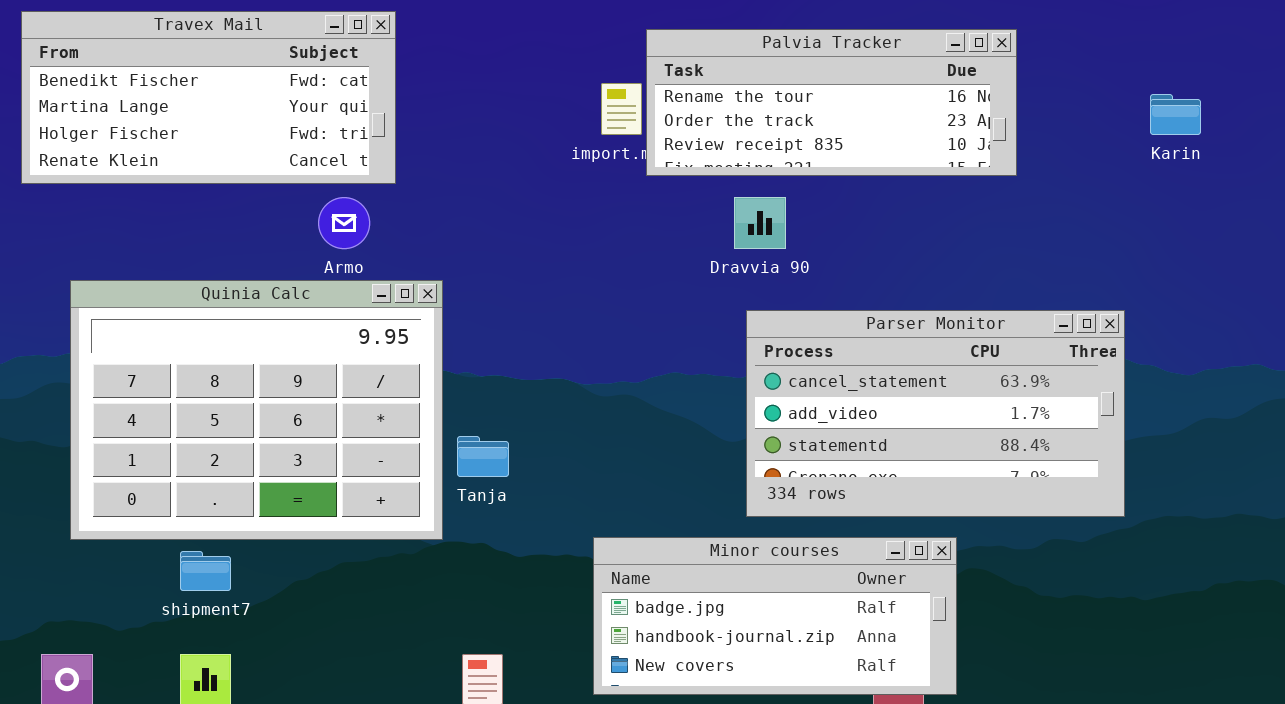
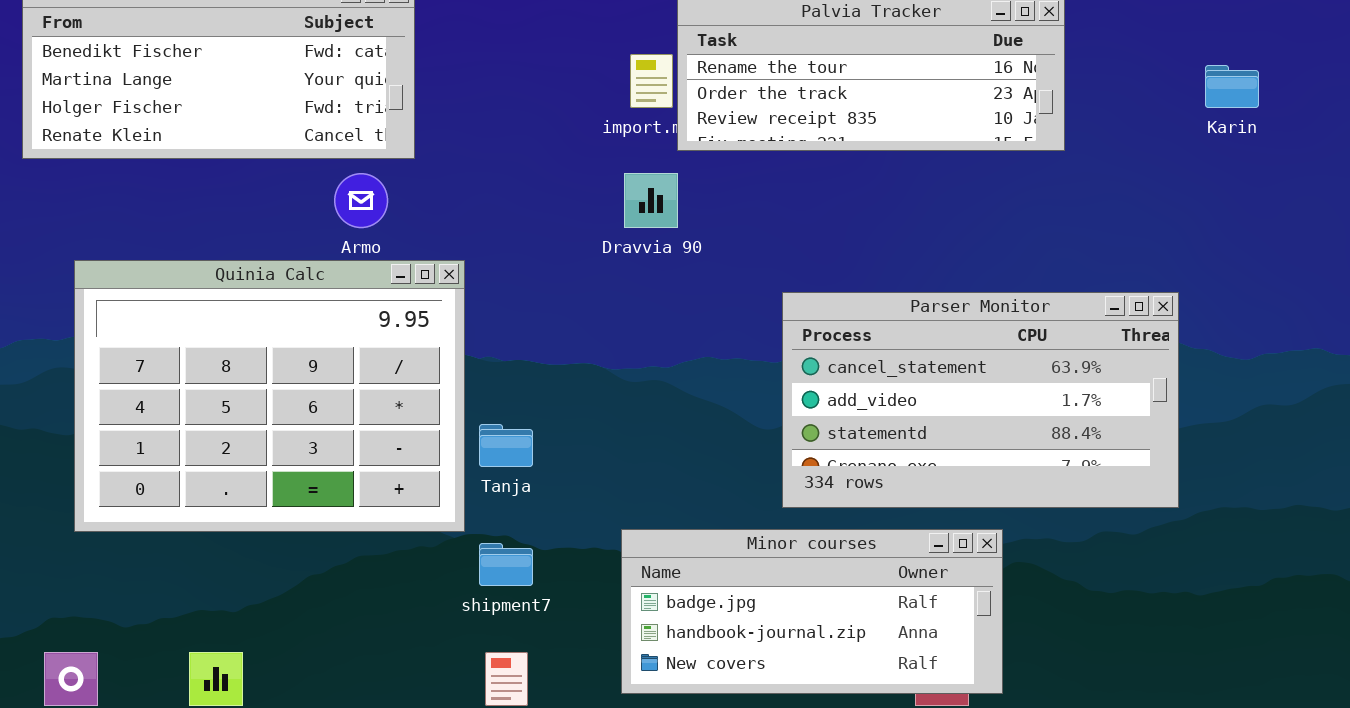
Dravvia 90: [734,197,786,249] -> [624,173,678,228], moved
shipment7: [180,551,231,591] -> [479,543,533,586], moved

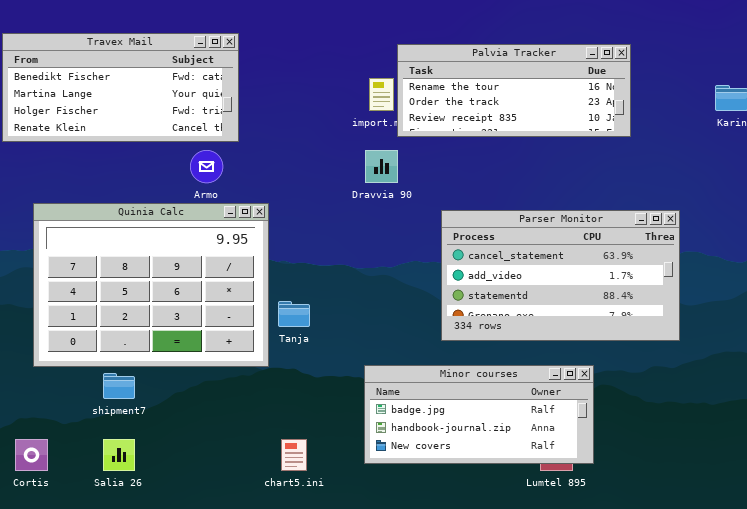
Parser Monitor: [782,292,1179,508] -> [441,210,680,341], moved
shipment7: [479,543,533,586] -> [103,373,135,399], moved

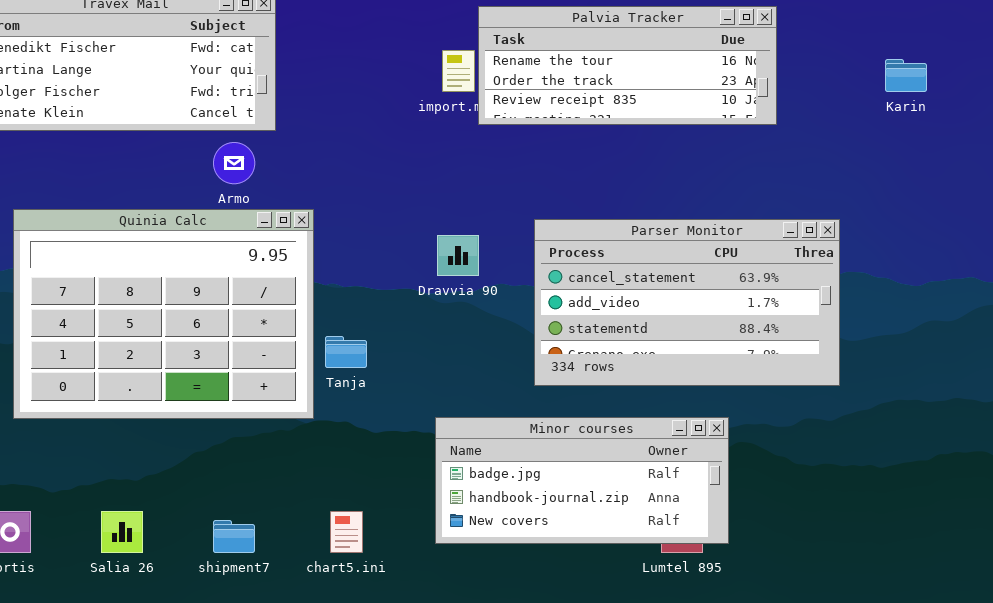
Dravvia 90: [365,150,398,183] -> [437,235,479,276], moved
shipment7: [103,373,135,399] -> [213,520,255,553], moved

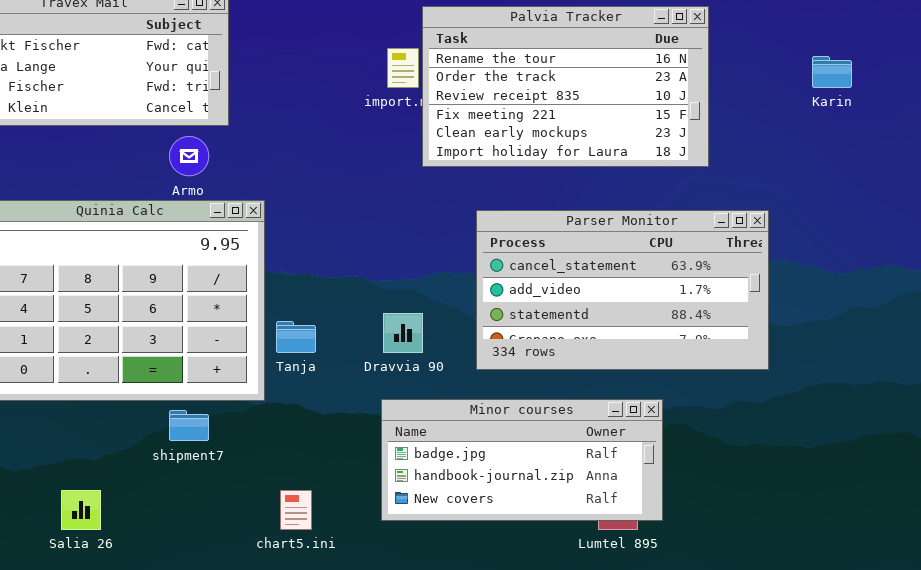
Palvia Tracker: [478,6,777,125] -> [422,6,709,167], resized
Dravvia 90: [437,235,479,276] -> [383,313,423,353], moved
shipment7: [213,520,255,553] -> [169,410,209,441], moved

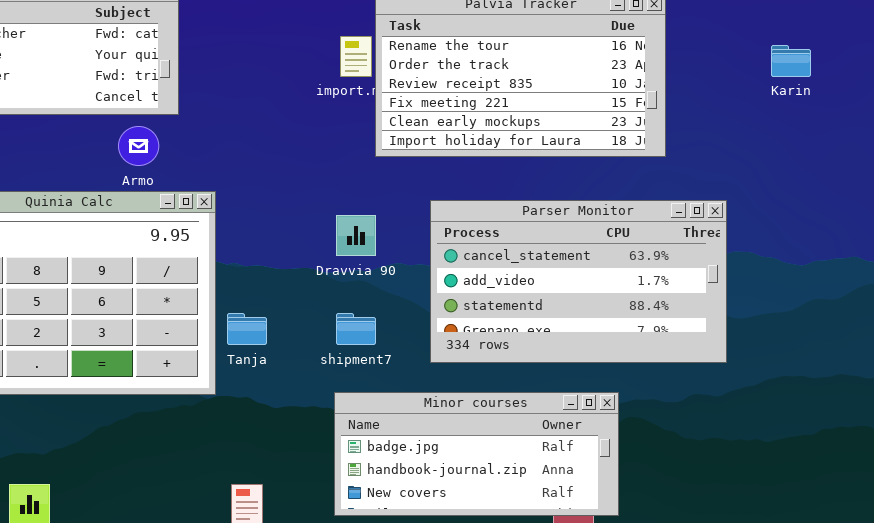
Dravvia 90: [383,313,423,353] -> [336,215,376,256], moved
shipment7: [169,410,209,441] -> [336,313,376,345], moved

